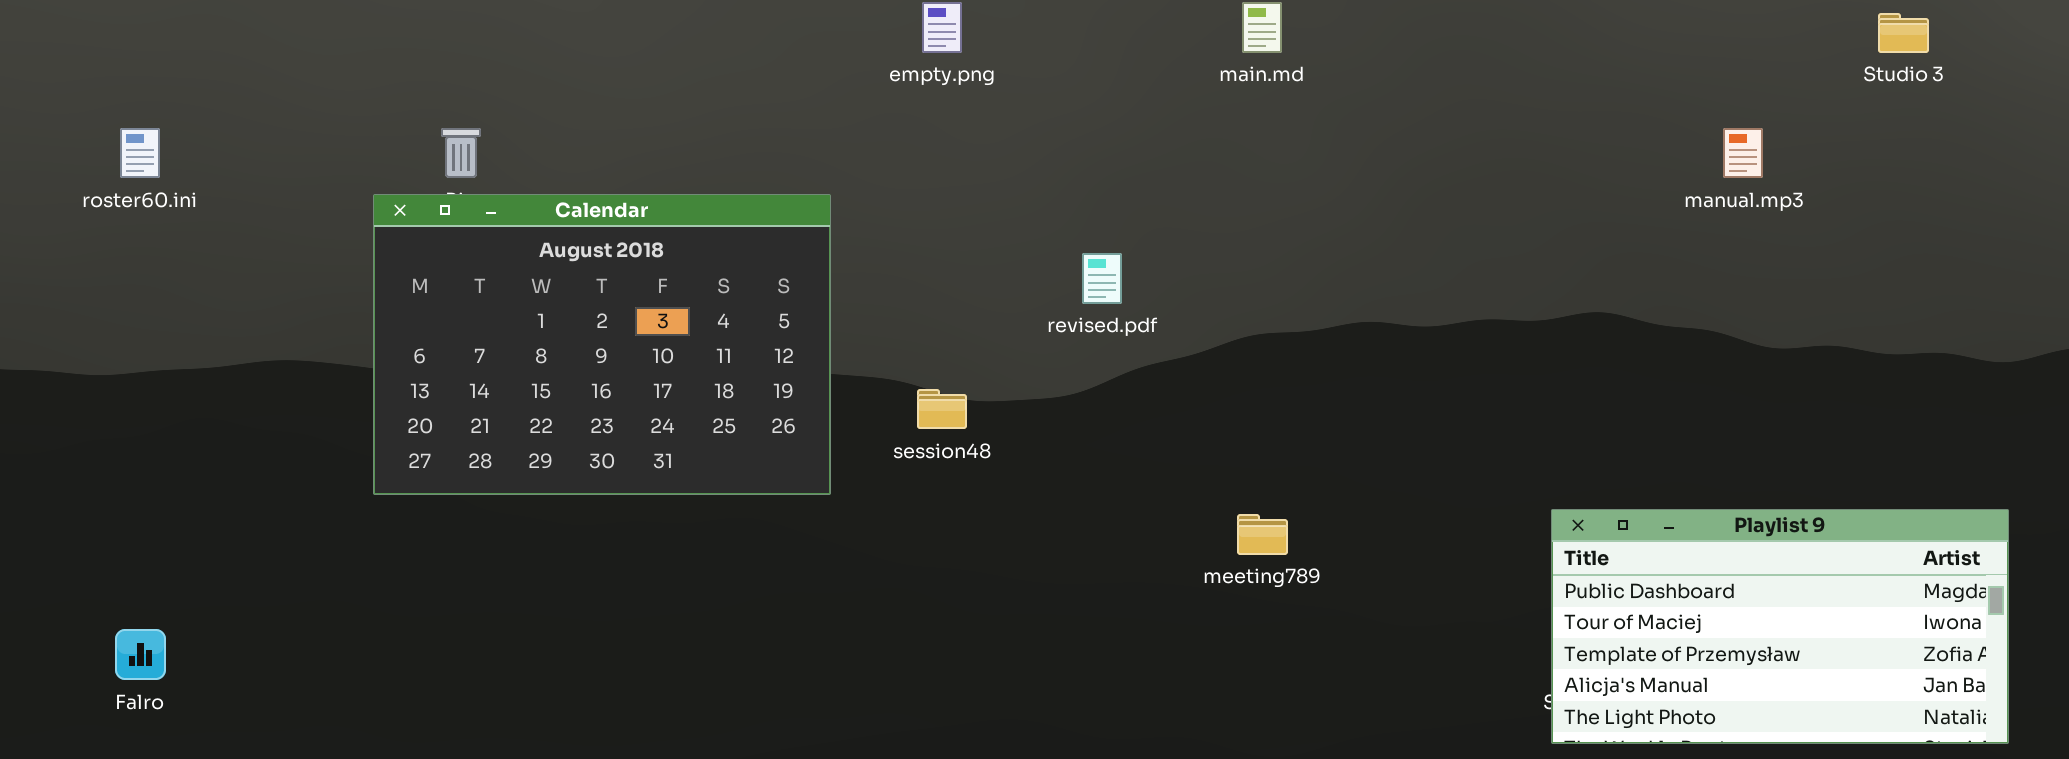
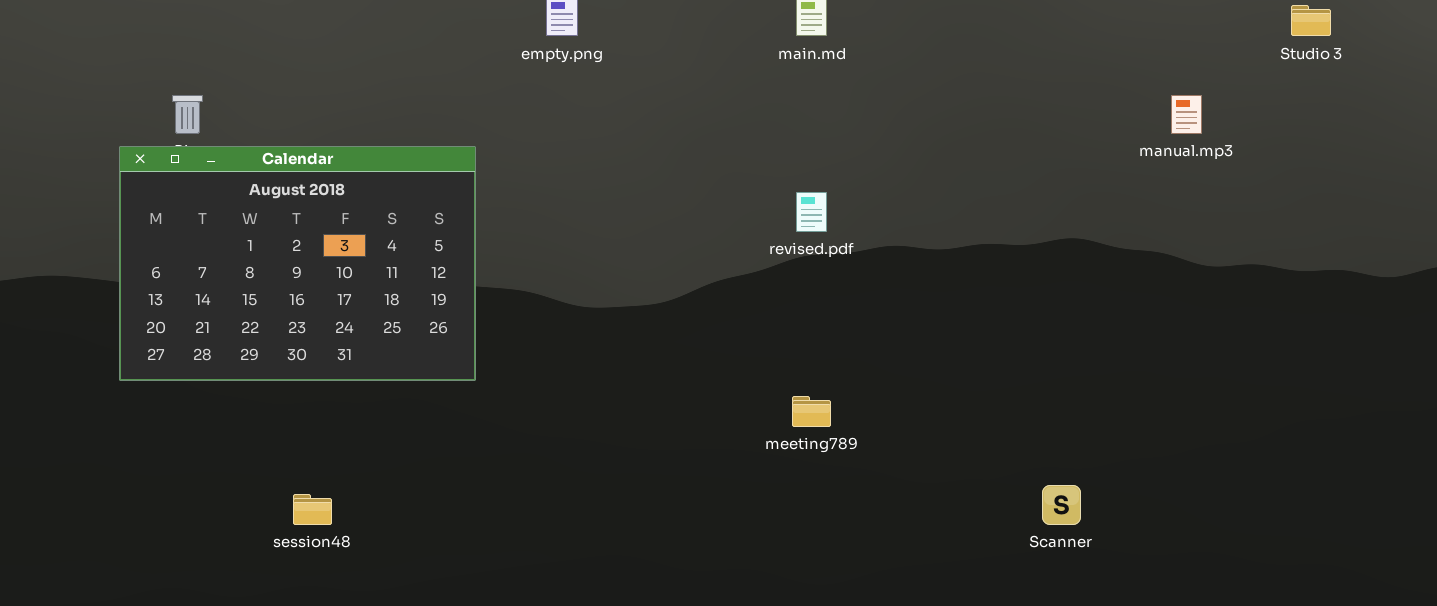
revised.pdf: [1082,253,1122,304] -> [796,192,827,232], moved
session48: [917,389,967,429] -> [293,494,332,525], moved
Playlist 9: [1551,509,2009,744] -> none, closed

